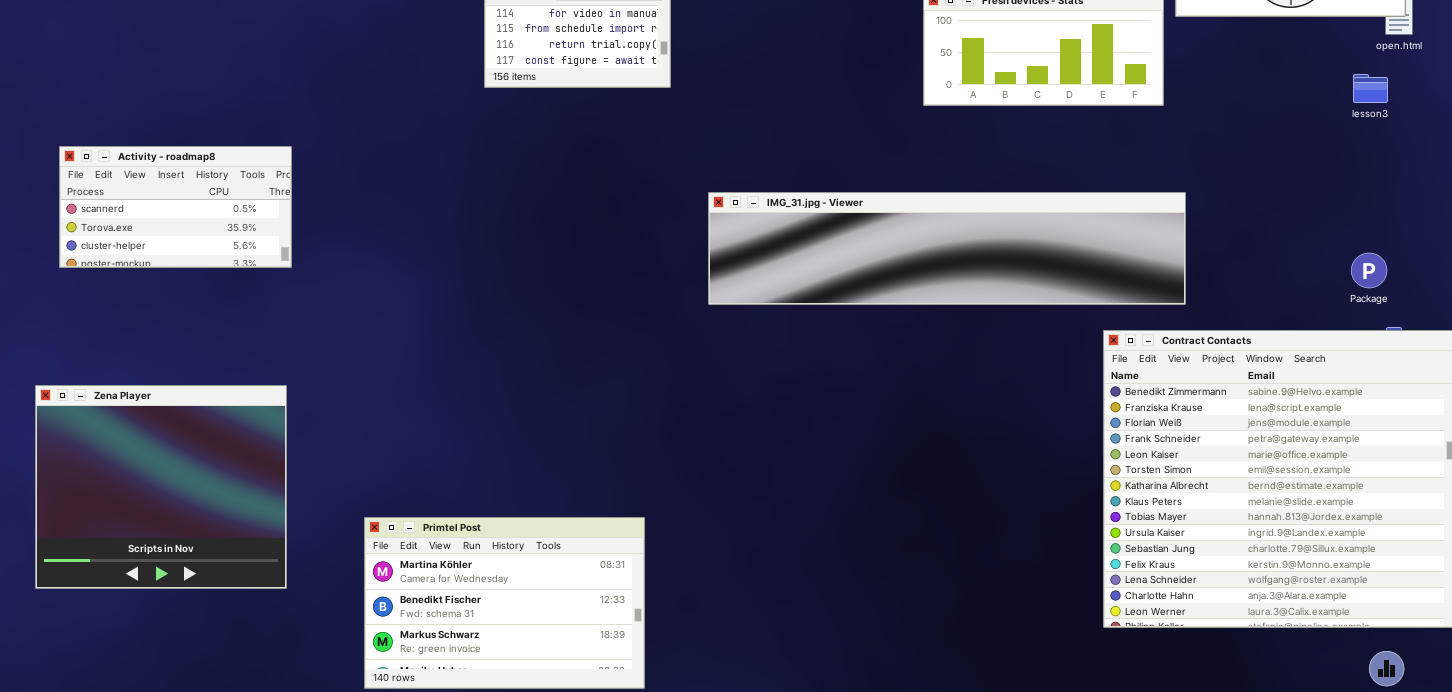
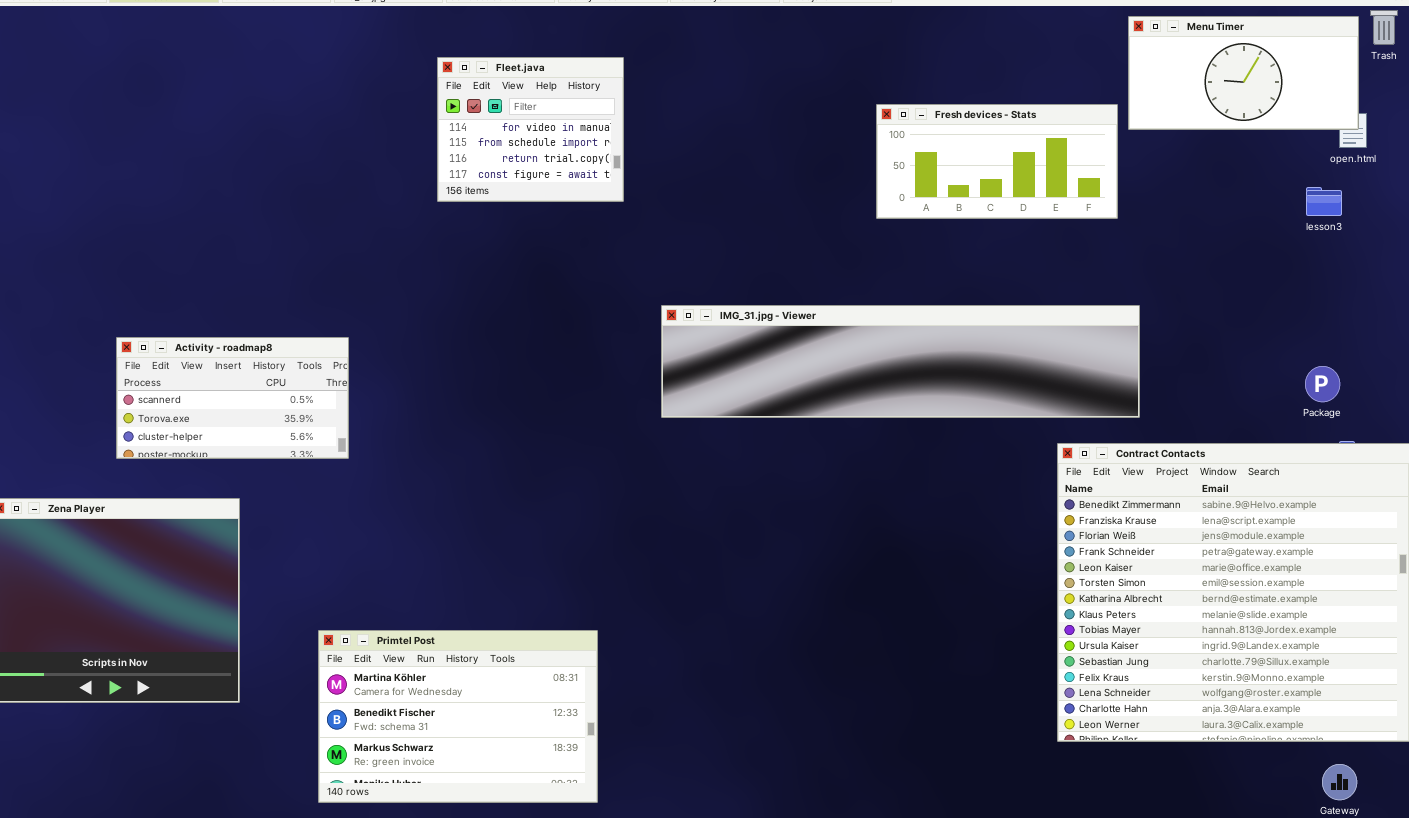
Activity - roadmap8: [59,146,292,268] -> [116,337,349,459], moved

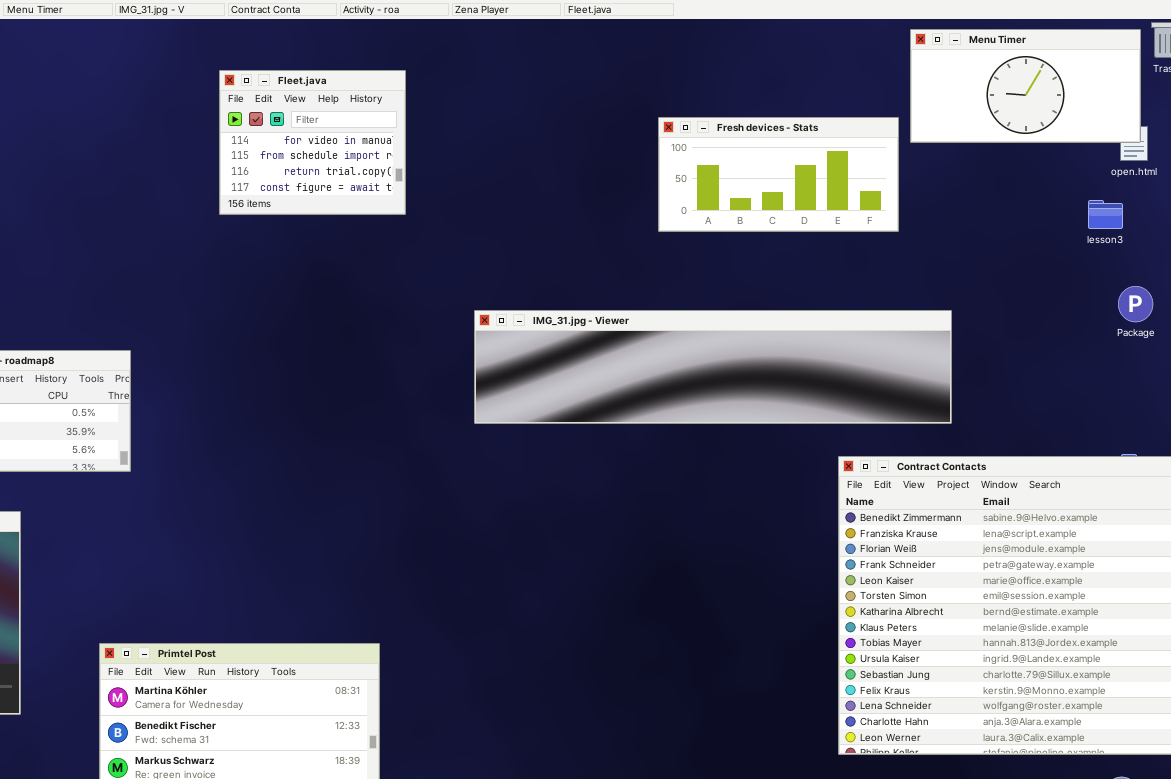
IMG_31.jpg - Viewer: [661,305,1140,418] -> [474,310,952,424], moved
Package: [1305,366,1340,402] -> [1118,286,1153,322], moved

